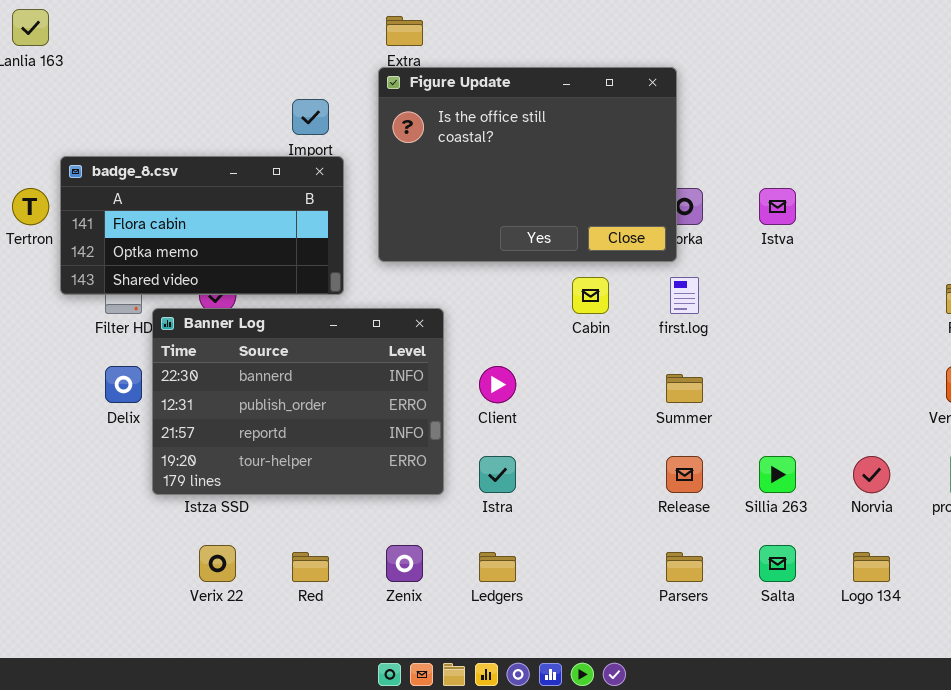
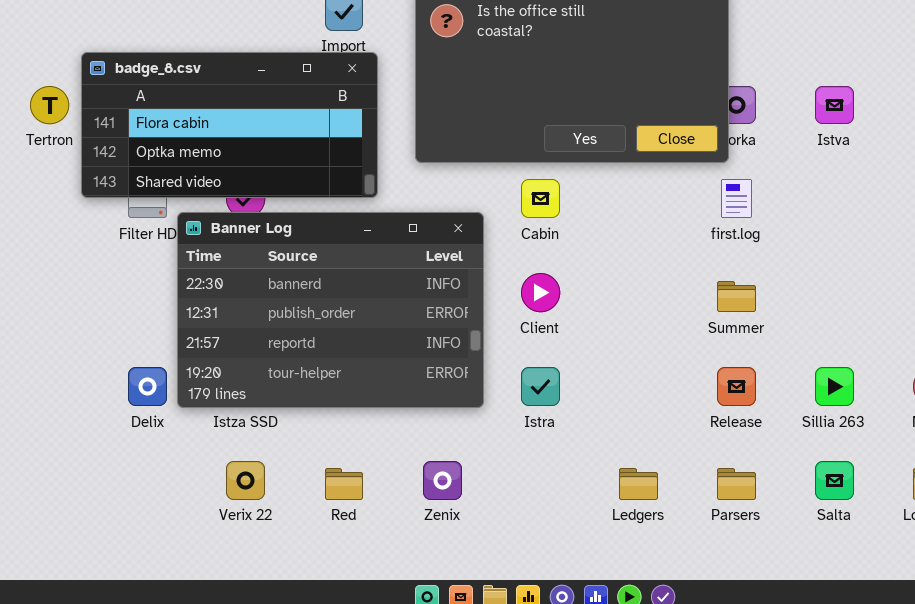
Cabin: [572,277,609,314] -> [521,179,560,218], moved
Delix: [105,366,142,403] -> [128,367,167,406], moved
Ledgers: [479,552,516,582] -> [619,468,658,500], moved

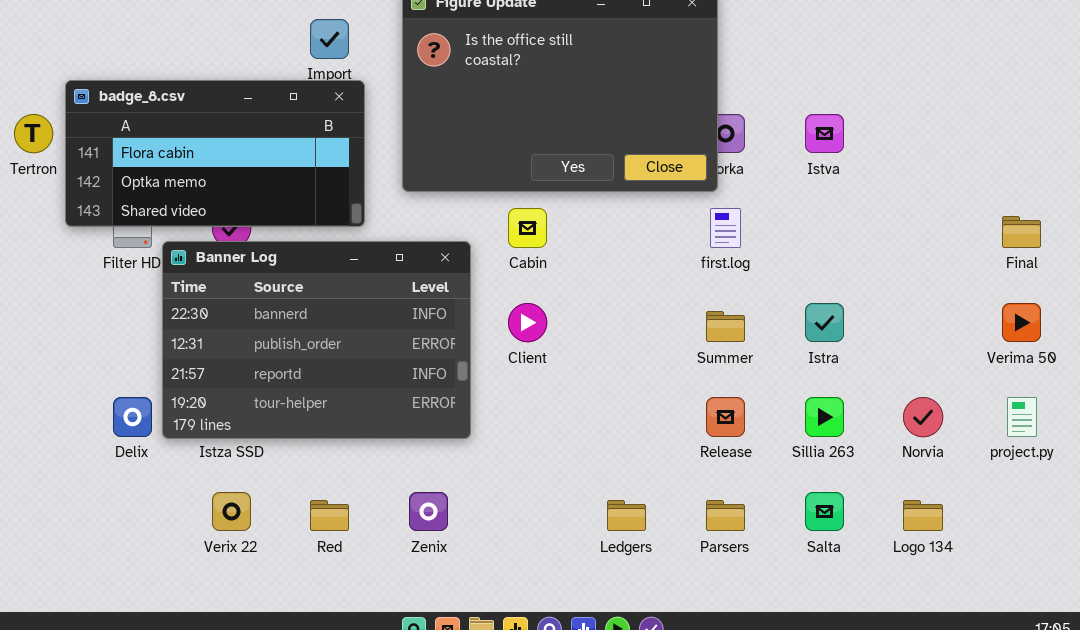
Istra: [521,367,560,406] -> [805,303,844,342], moved

